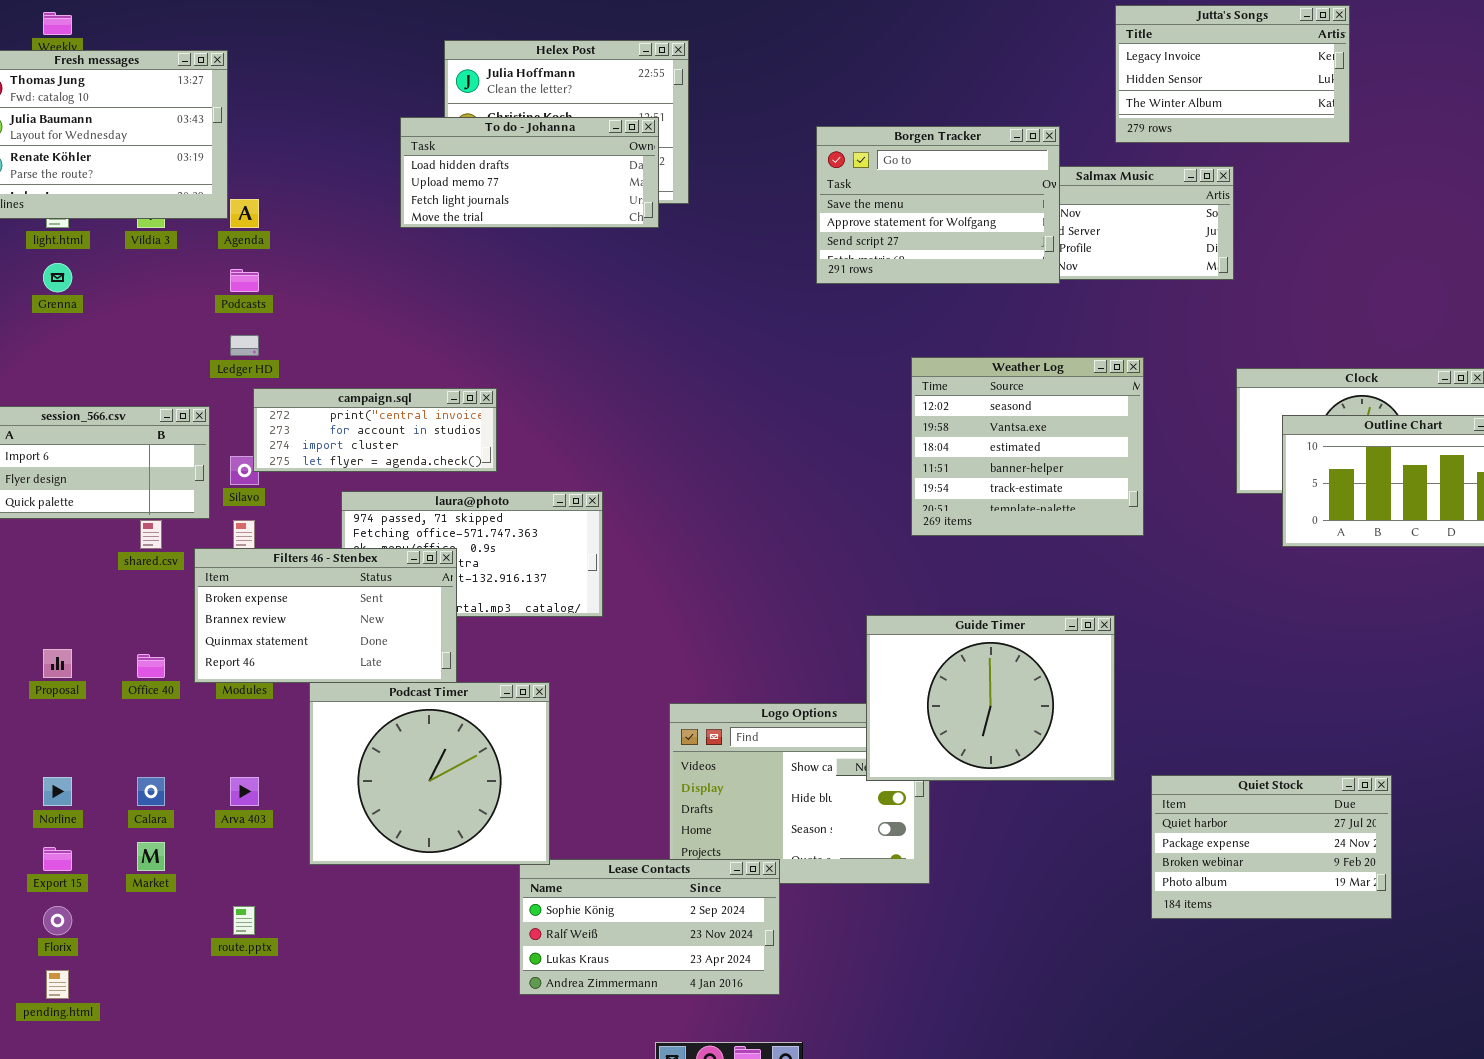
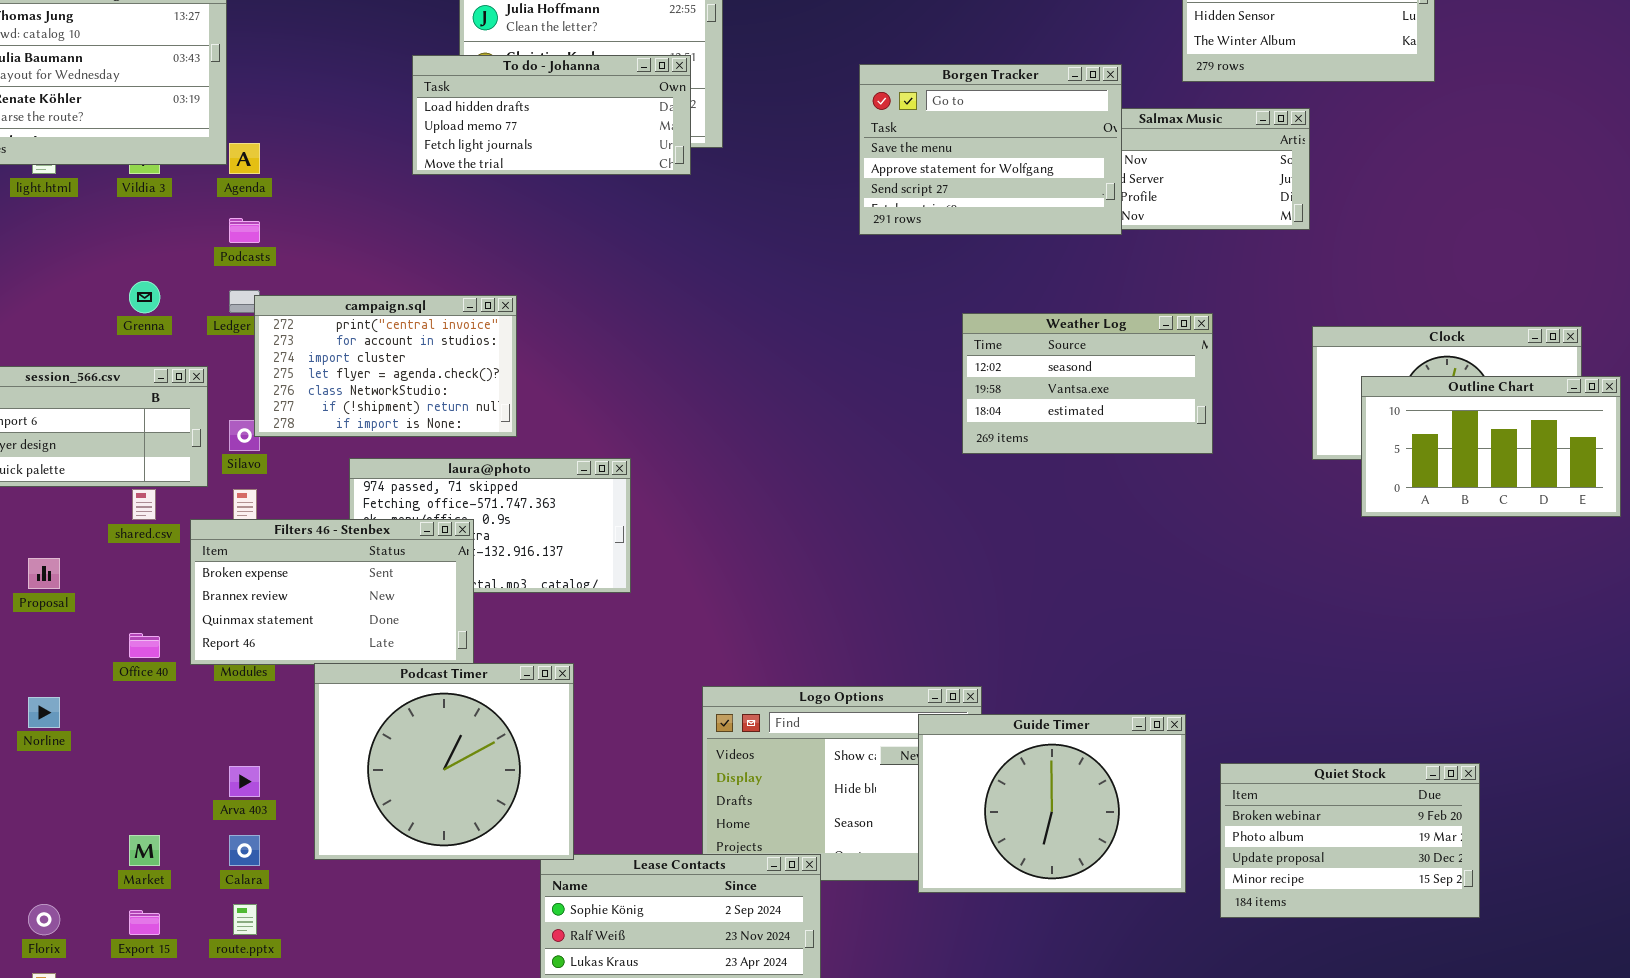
Grenna: [43,263,72,292] -> [129,281,160,313], moved
Weather Log: [911,357,1144,536] -> [962,313,1213,454], resized
campaign.sql: [253,388,497,472] -> [254,295,517,437], resized
Guide Timer: [866,615,1115,781] -> [918,714,1186,893], moved
Proposal: [43,649,72,678] -> [28,558,60,589], moved
Quiet Stock: [1151,775,1392,919] -> [1220,763,1480,918], scrolled down 2 rows
Norline: [43,777,72,806] -> [28,697,60,728], moved
Calara: [137,777,165,806] -> [229,835,260,866], moved
Export 15: [43,847,72,871] -> [129,910,160,935], moved

